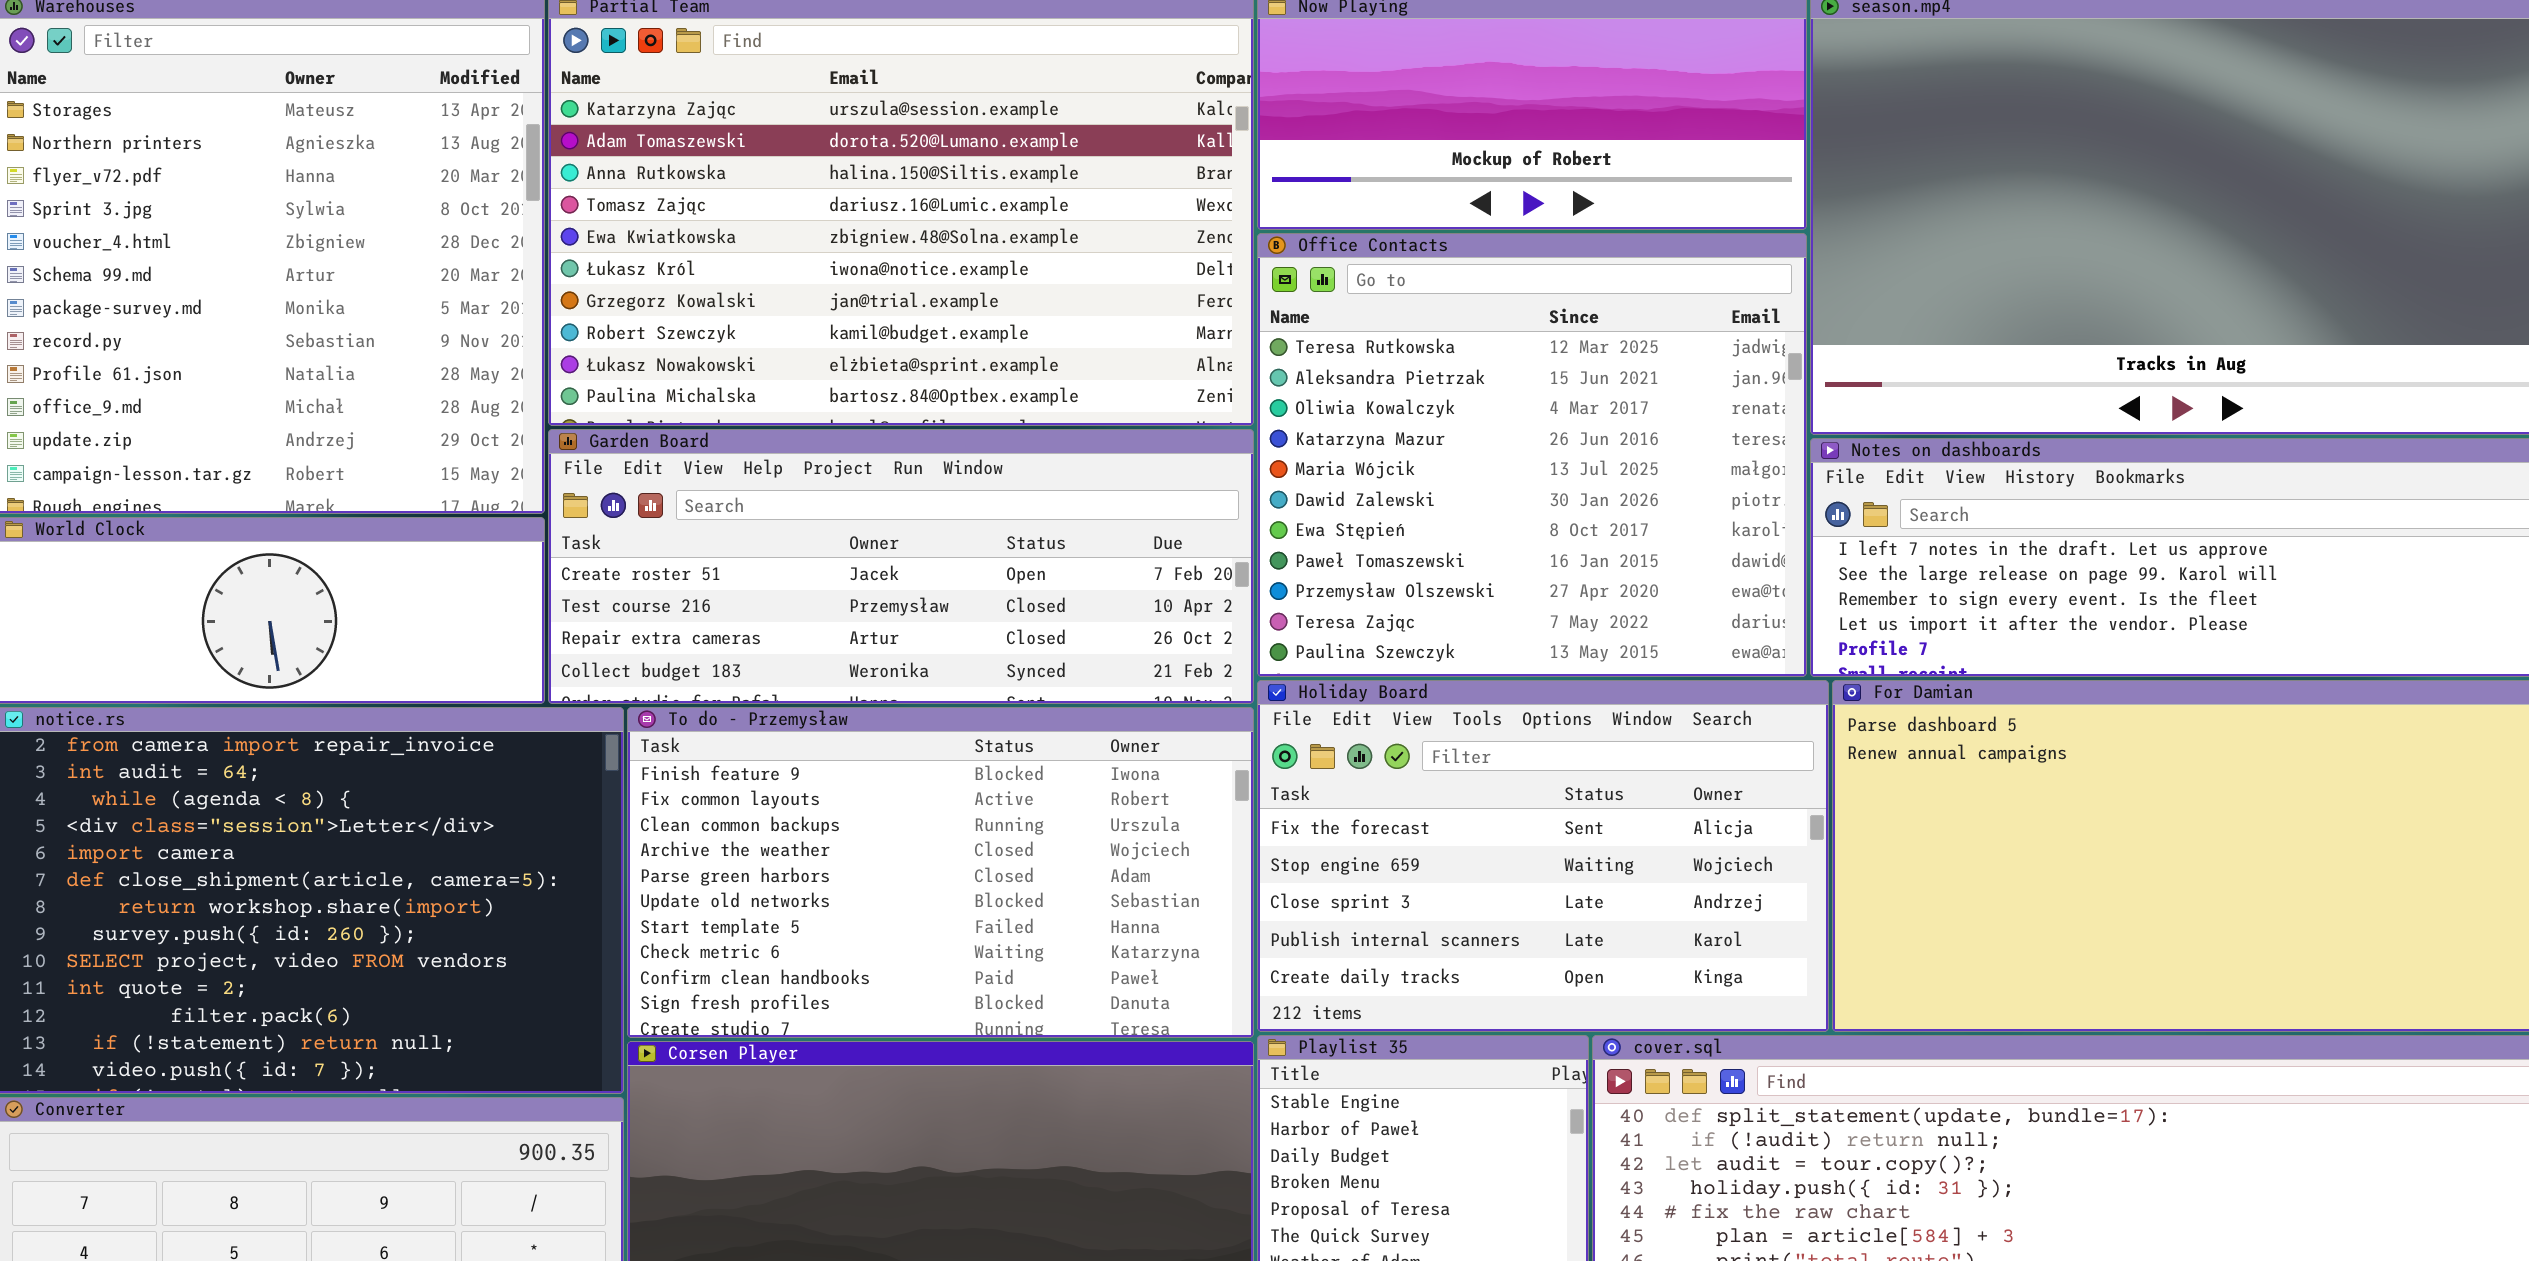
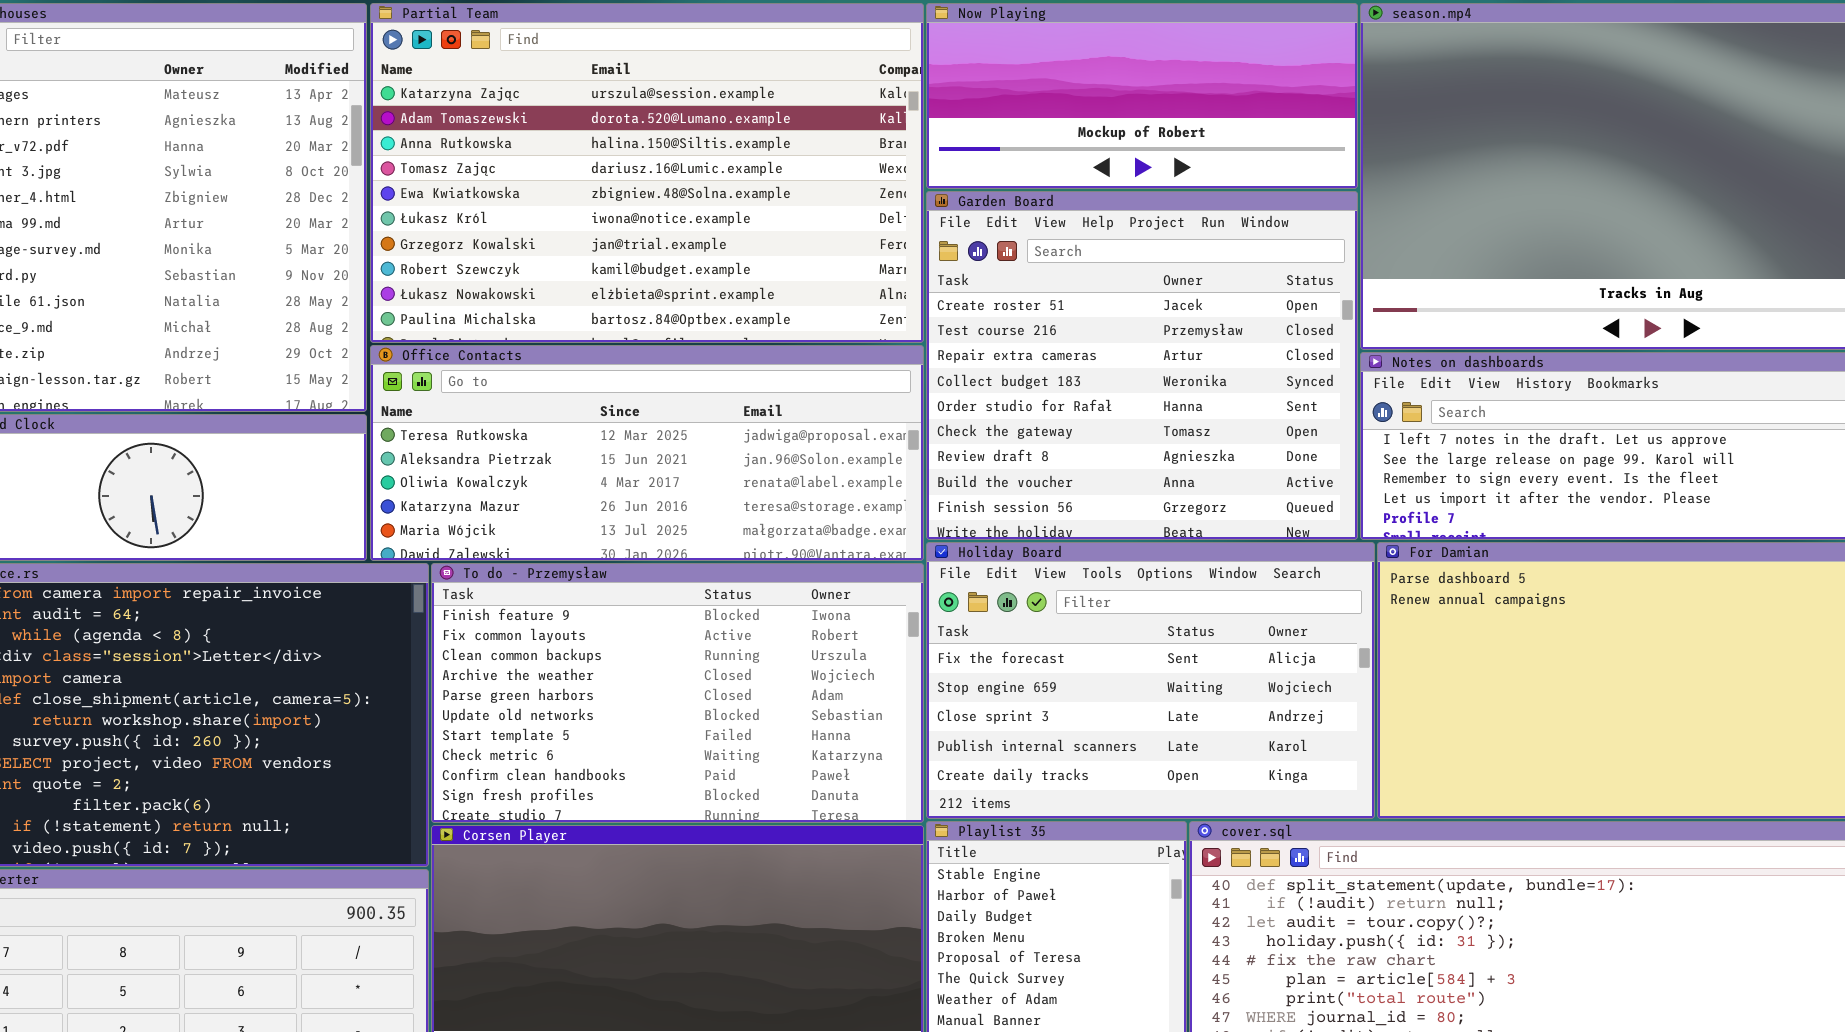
Office Contacts: [1257,233,1807,677] -> [370,345,924,561], moved, resized
Garden Board: [548,429,1254,704] -> [926,191,1358,540], moved, resized

